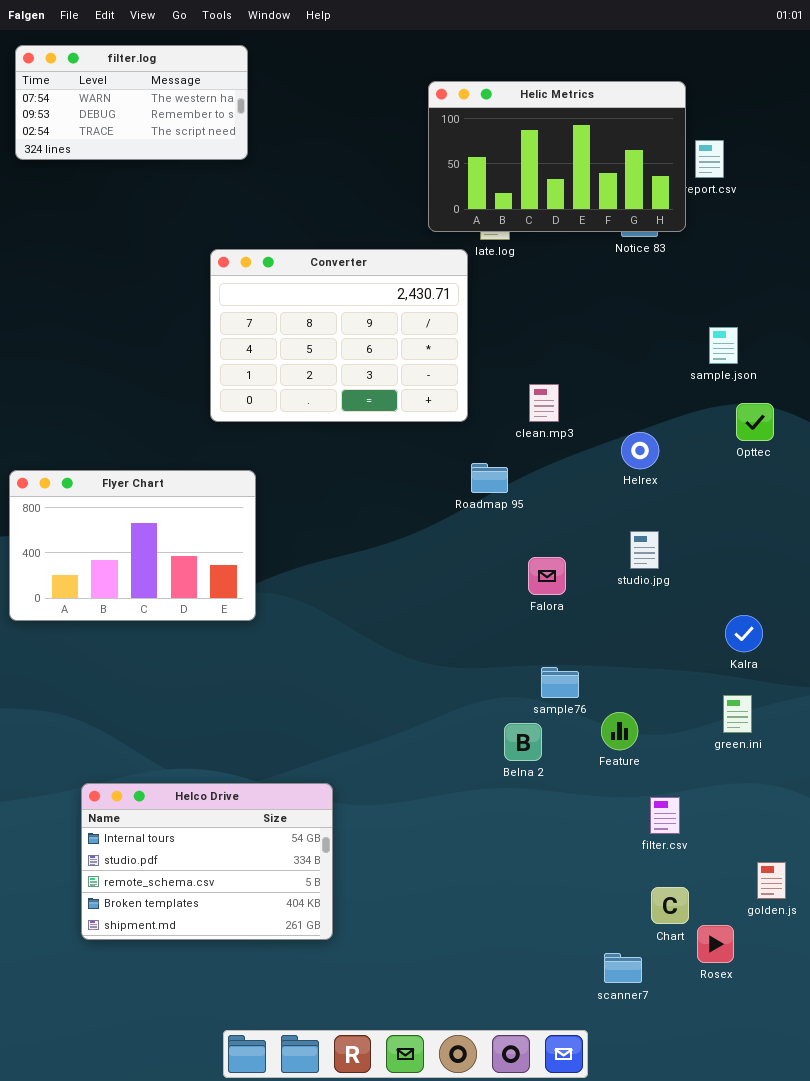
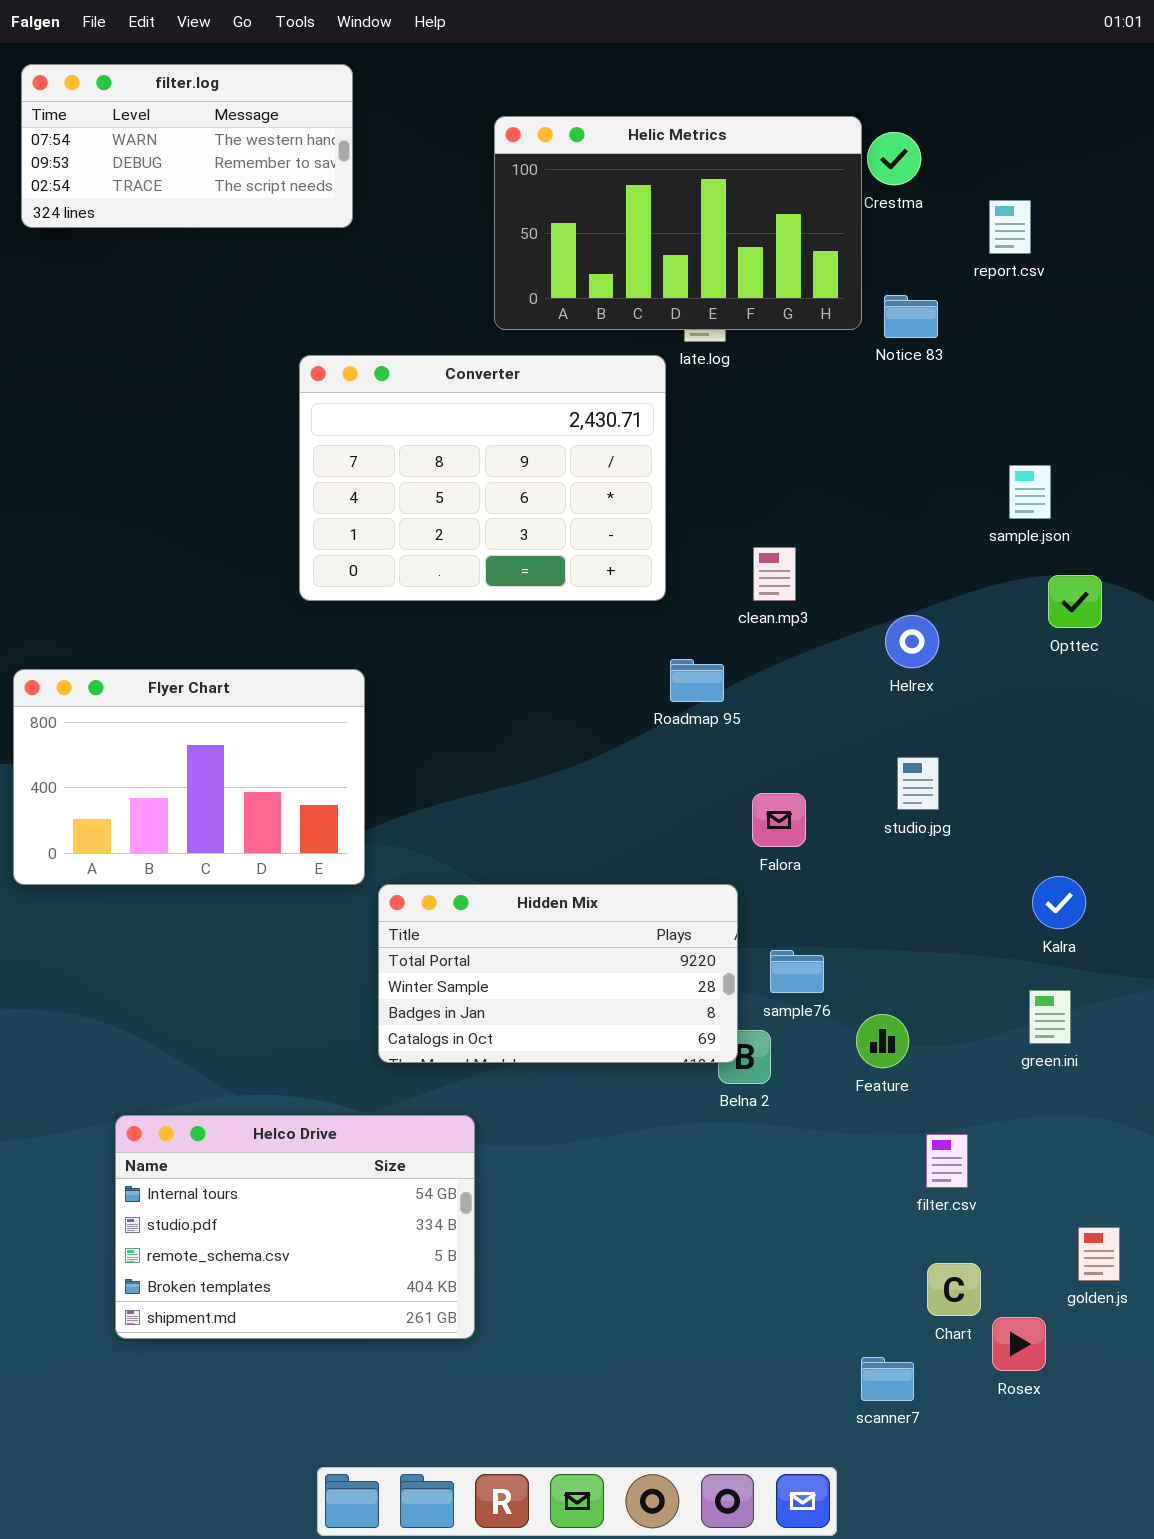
Helic Metrics: [428,81,686,232] -> [494,116,862,330], moved
Hidden Mix: none -> [378,884,738,1063], opened

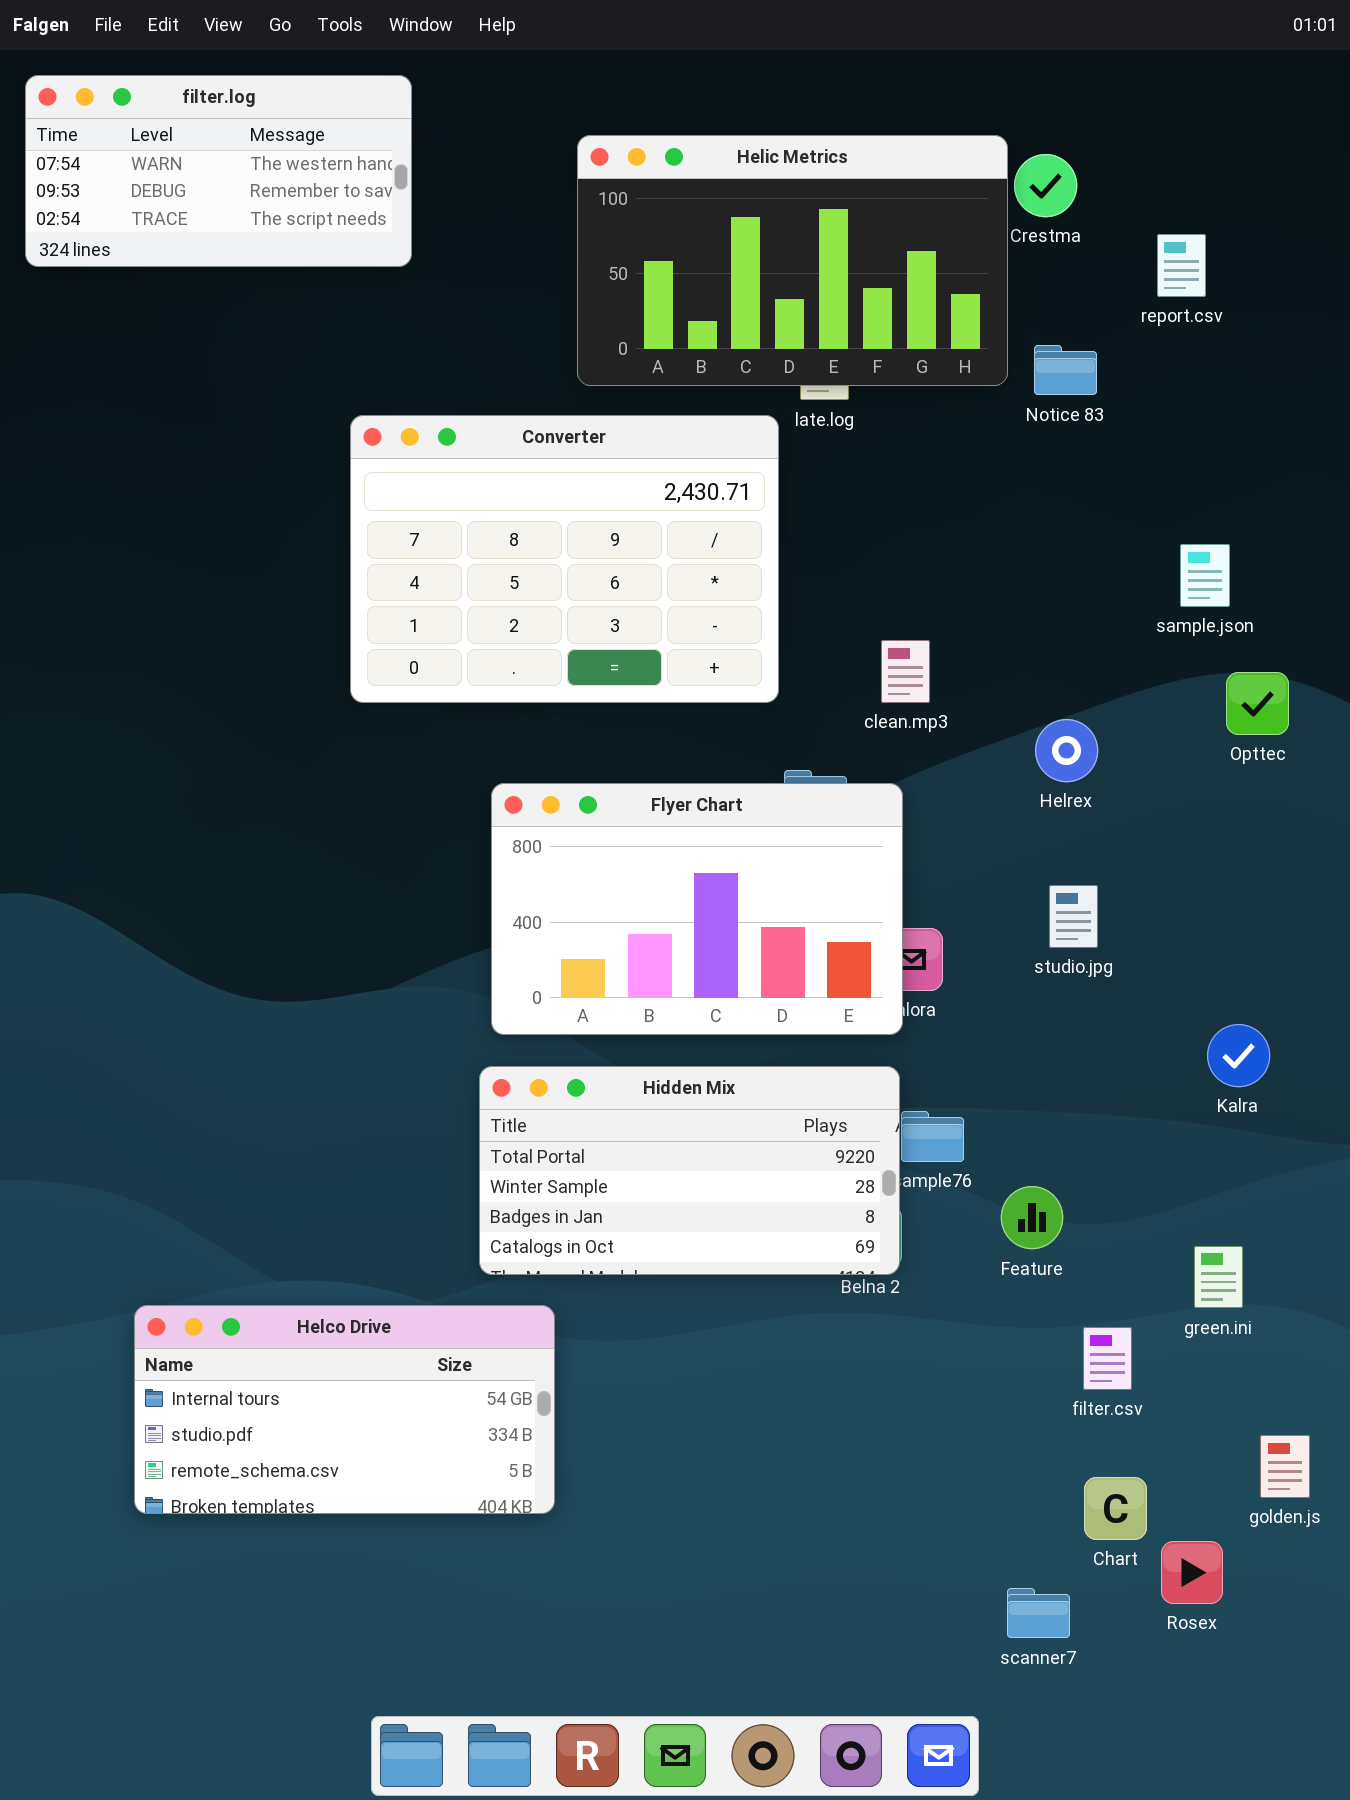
Flyer Chart: [13,669,365,885] -> [491,783,903,1035], moved
Hidden Mix: [378,884,738,1063] -> [479,1066,900,1275], moved
green.ini: [1029,990,1071,1044] -> [1194,1246,1243,1308], moved
Helco Drive: [115,1115,475,1339] -> [134,1305,555,1514], resized

